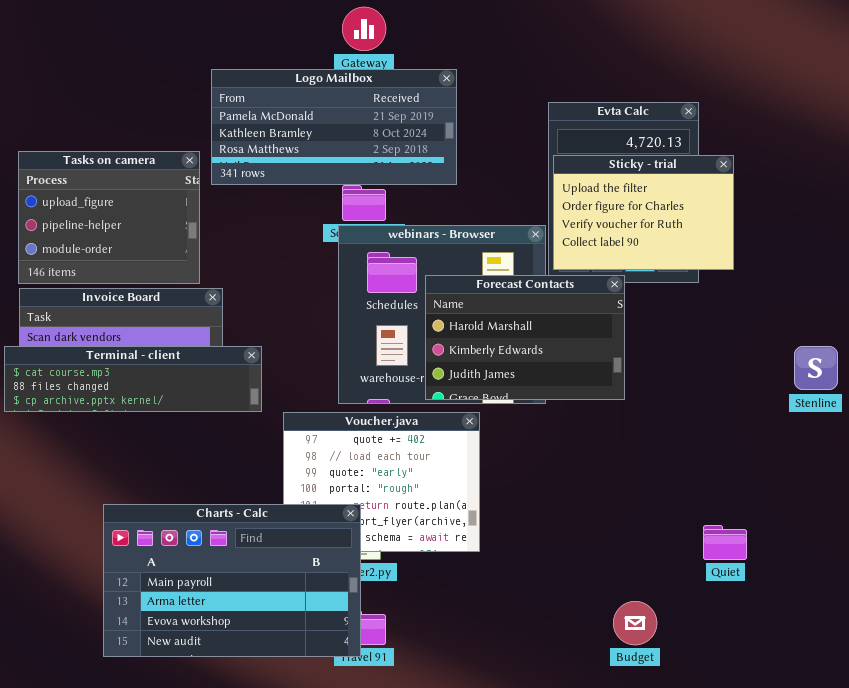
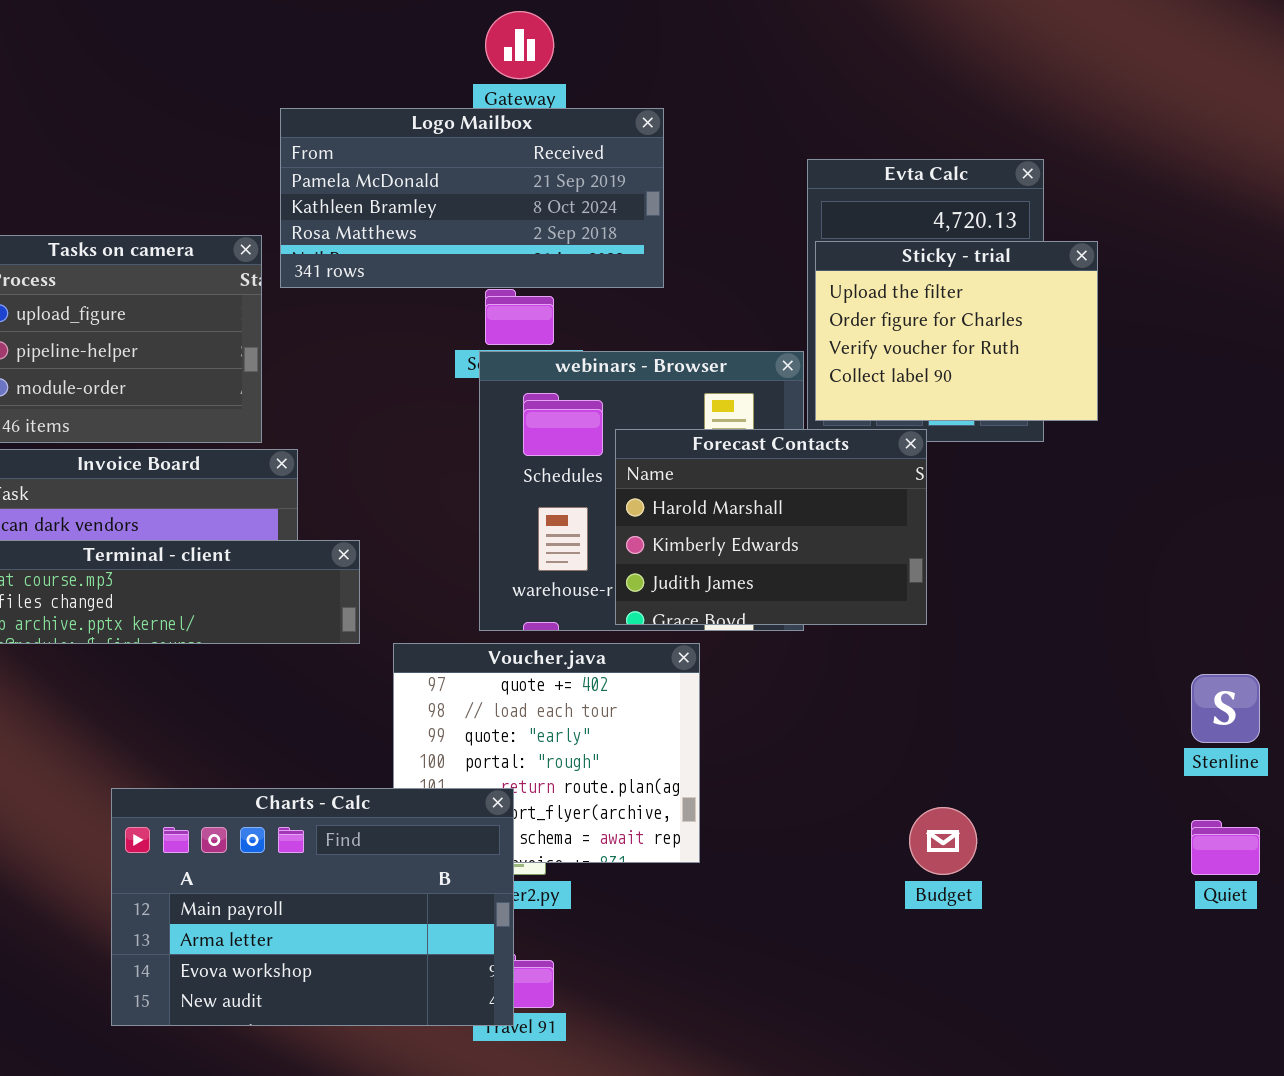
Stenline: [794,346,838,390] -> [1191,674,1260,743], moved
Quiet: [703,525,747,560] -> [1191,820,1260,875], moved
Budget: [613,601,657,645] -> [909,807,977,875], moved

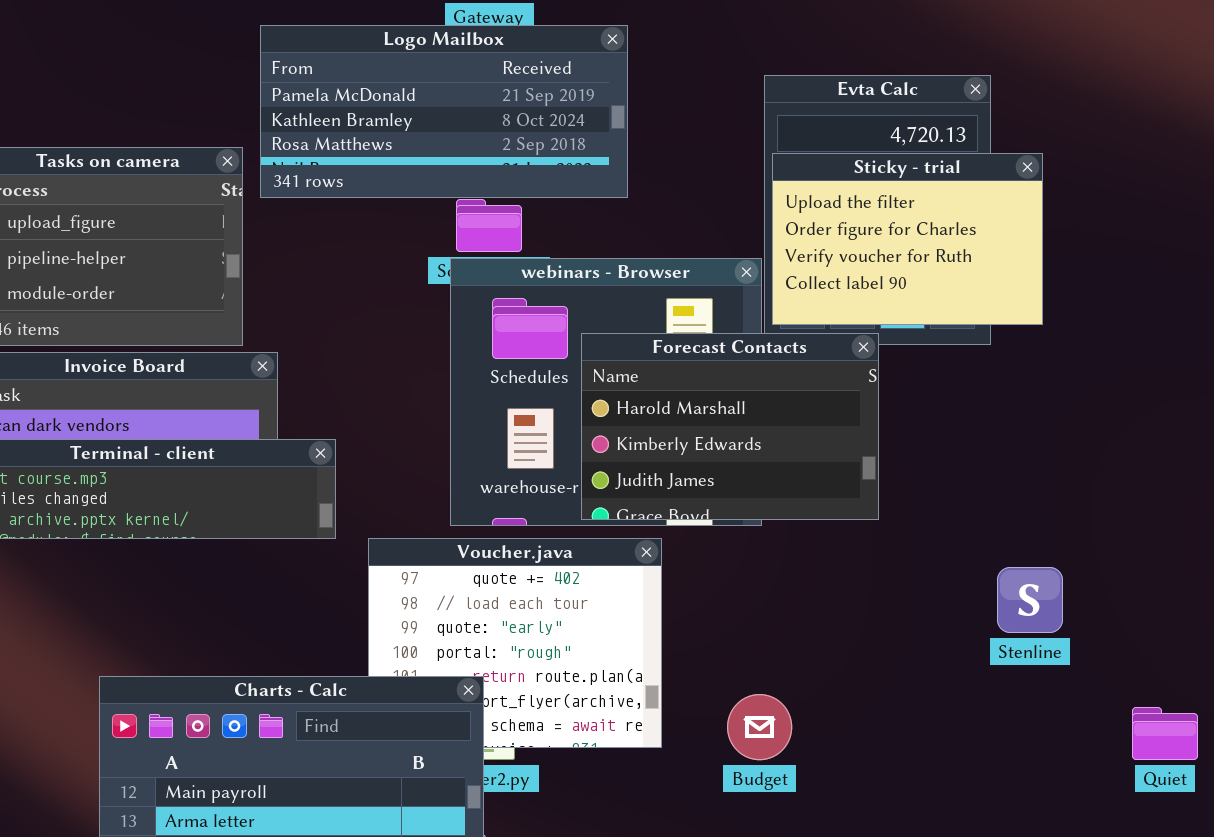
Stenline: [1191,674,1260,743] -> [997,567,1063,633], moved
Budget: [909,807,977,875] -> [727,694,792,760], moved

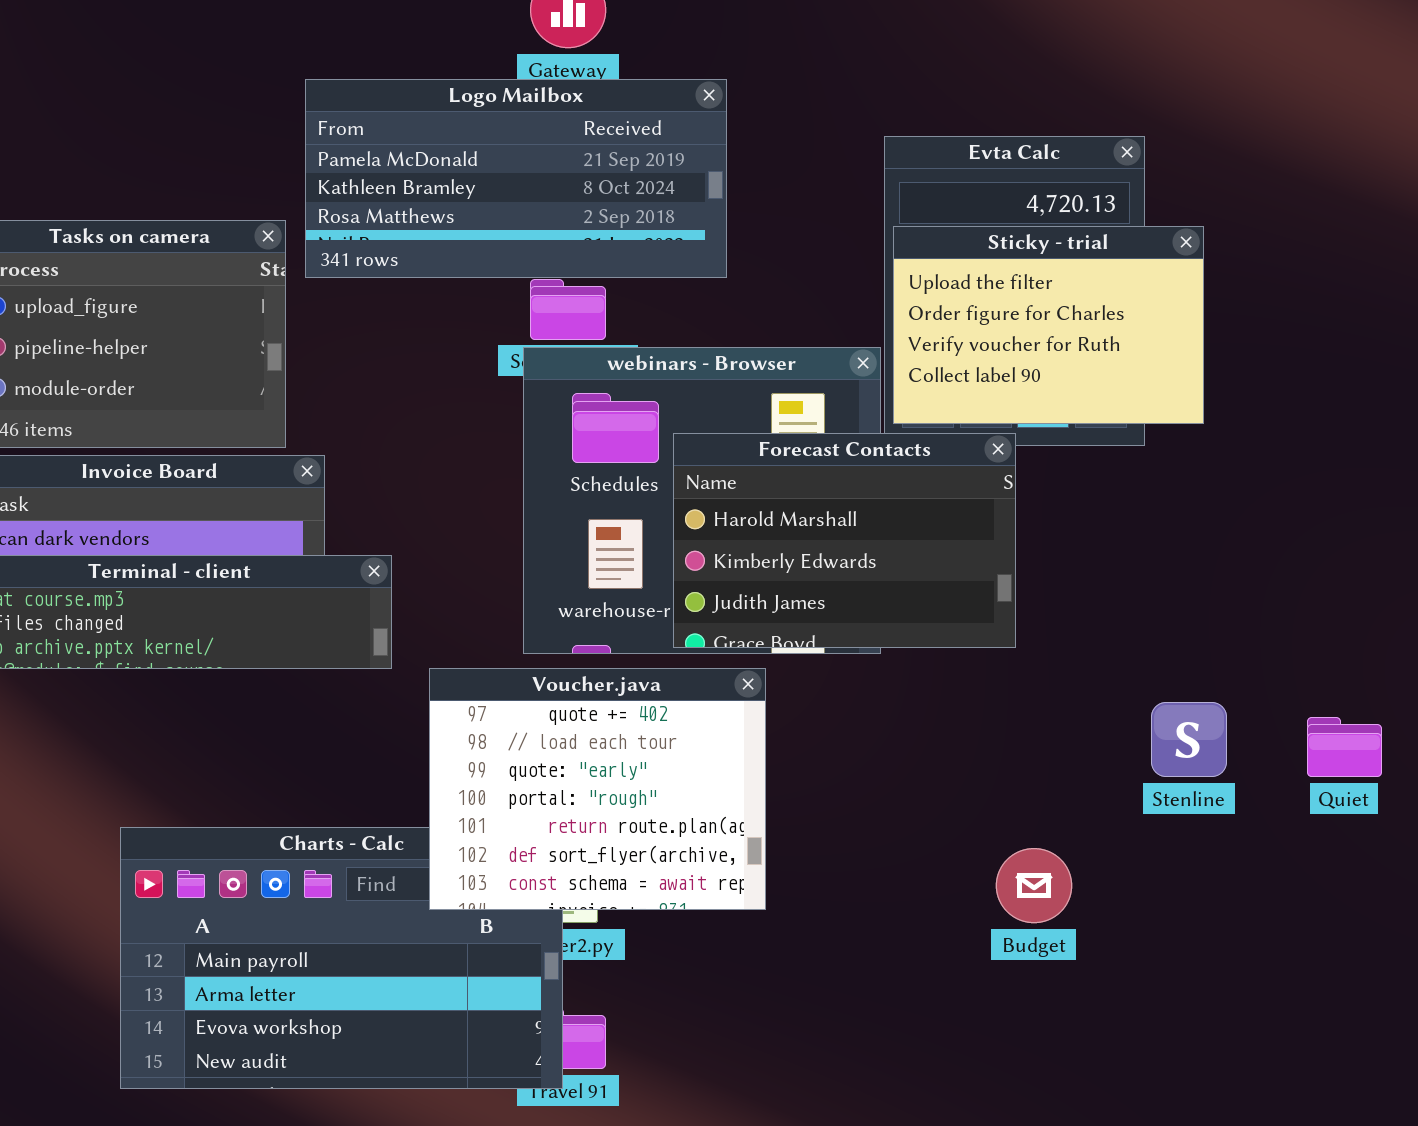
Voucher.java: [368,538,662,748] -> [429,668,766,910], raised
Budget: [727,694,792,760] -> [996,848,1072,923], moved
Quiet: [1132,707,1198,760] -> [1307,717,1382,777], moved

